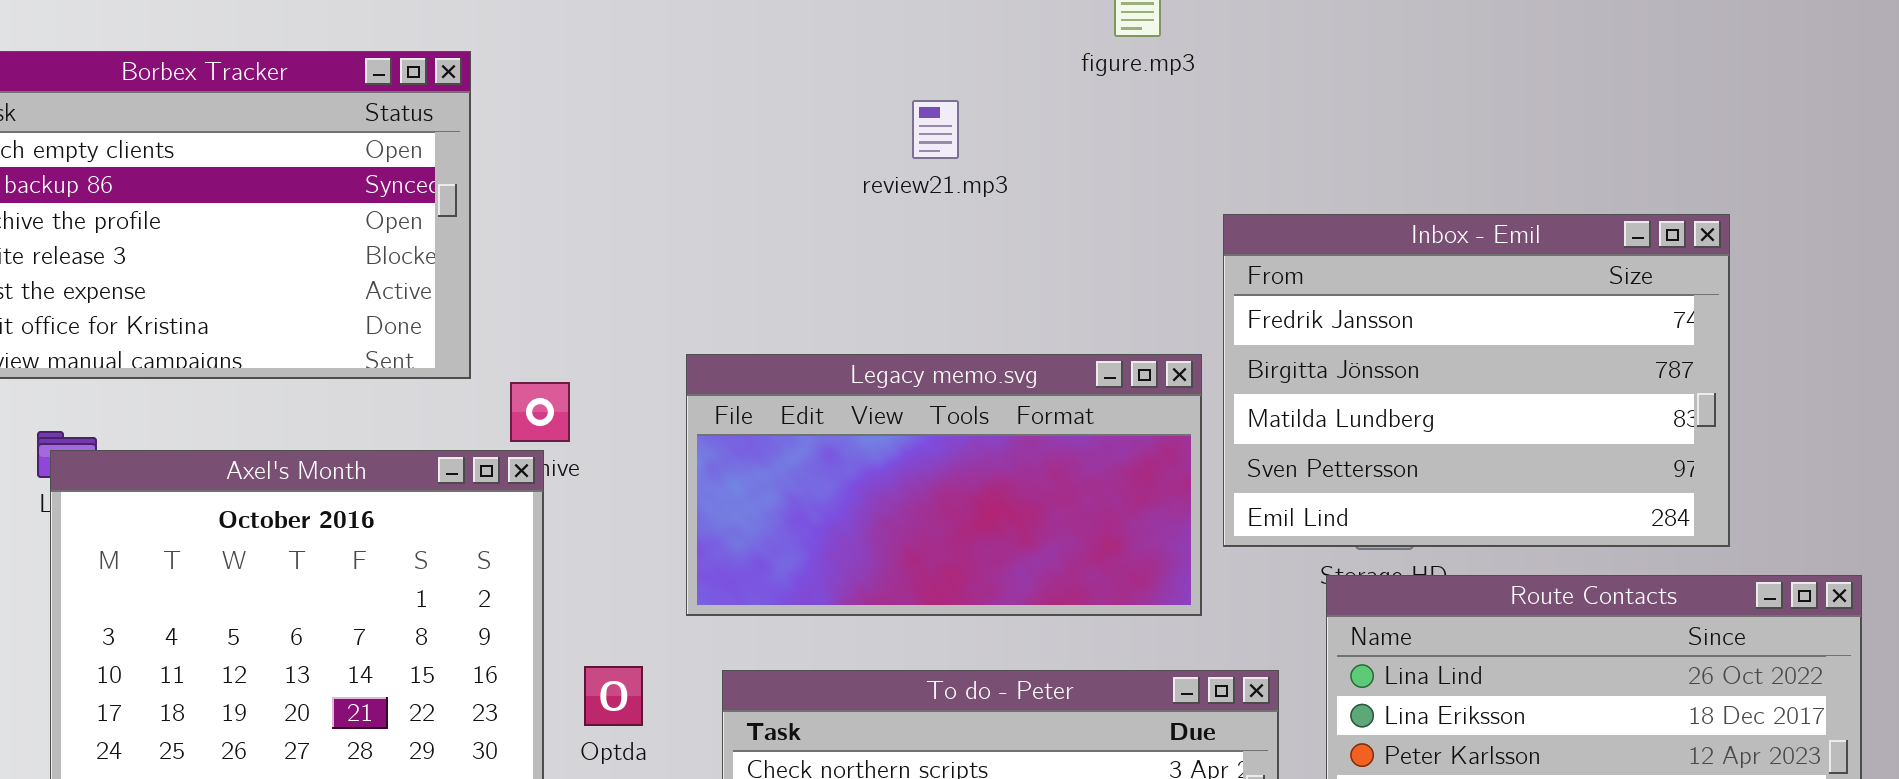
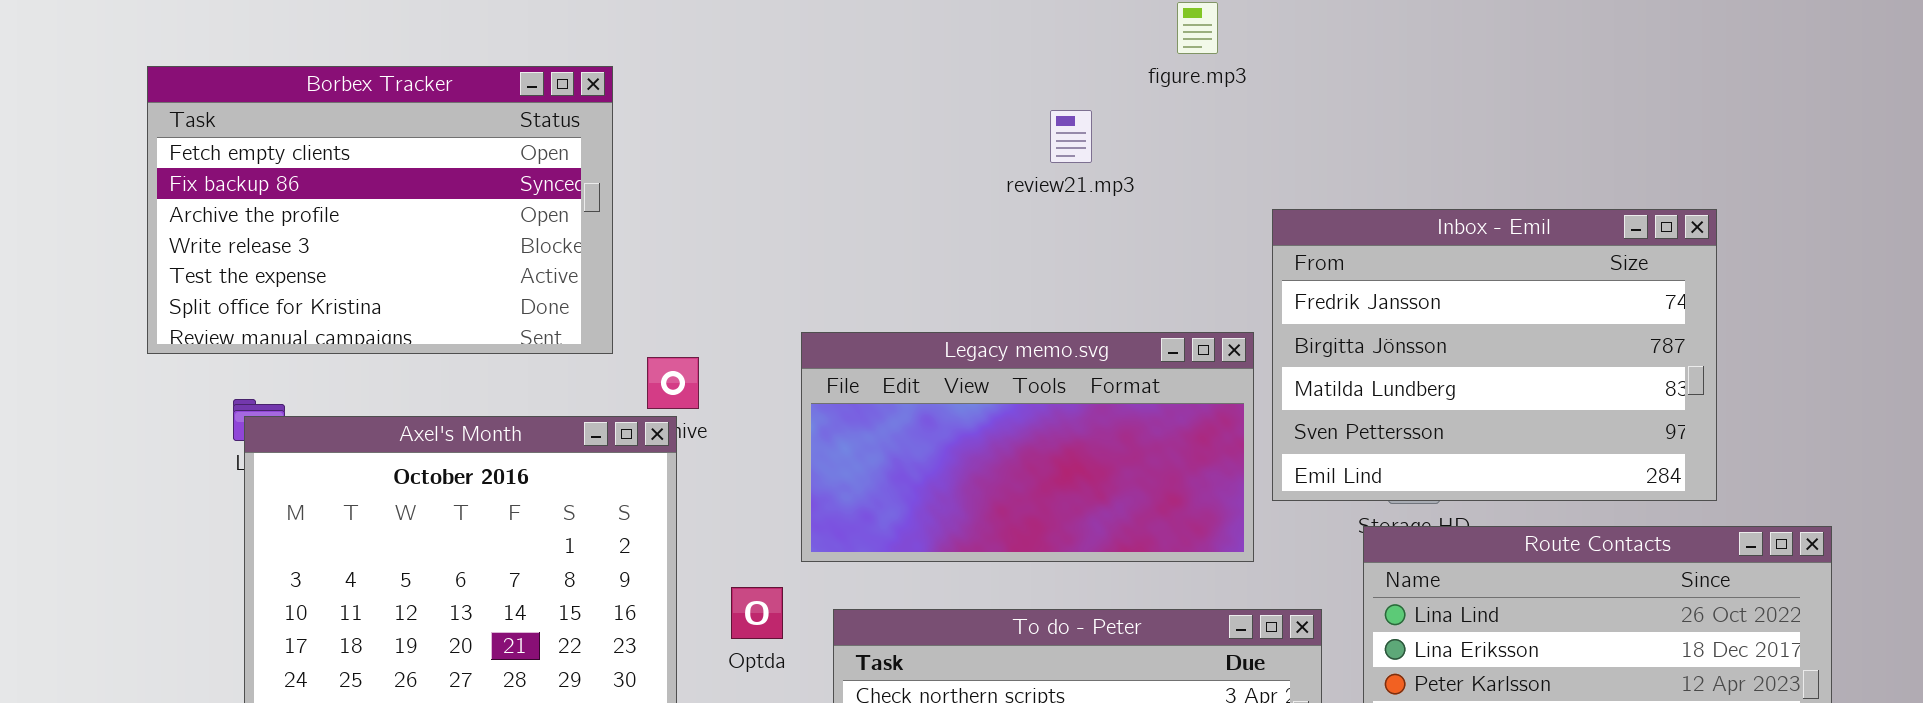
review21.mp3: [912,100,959,159] -> [1050,110,1092,163], moved
Optda: [584,666,643,726] -> [731,587,783,639], moved

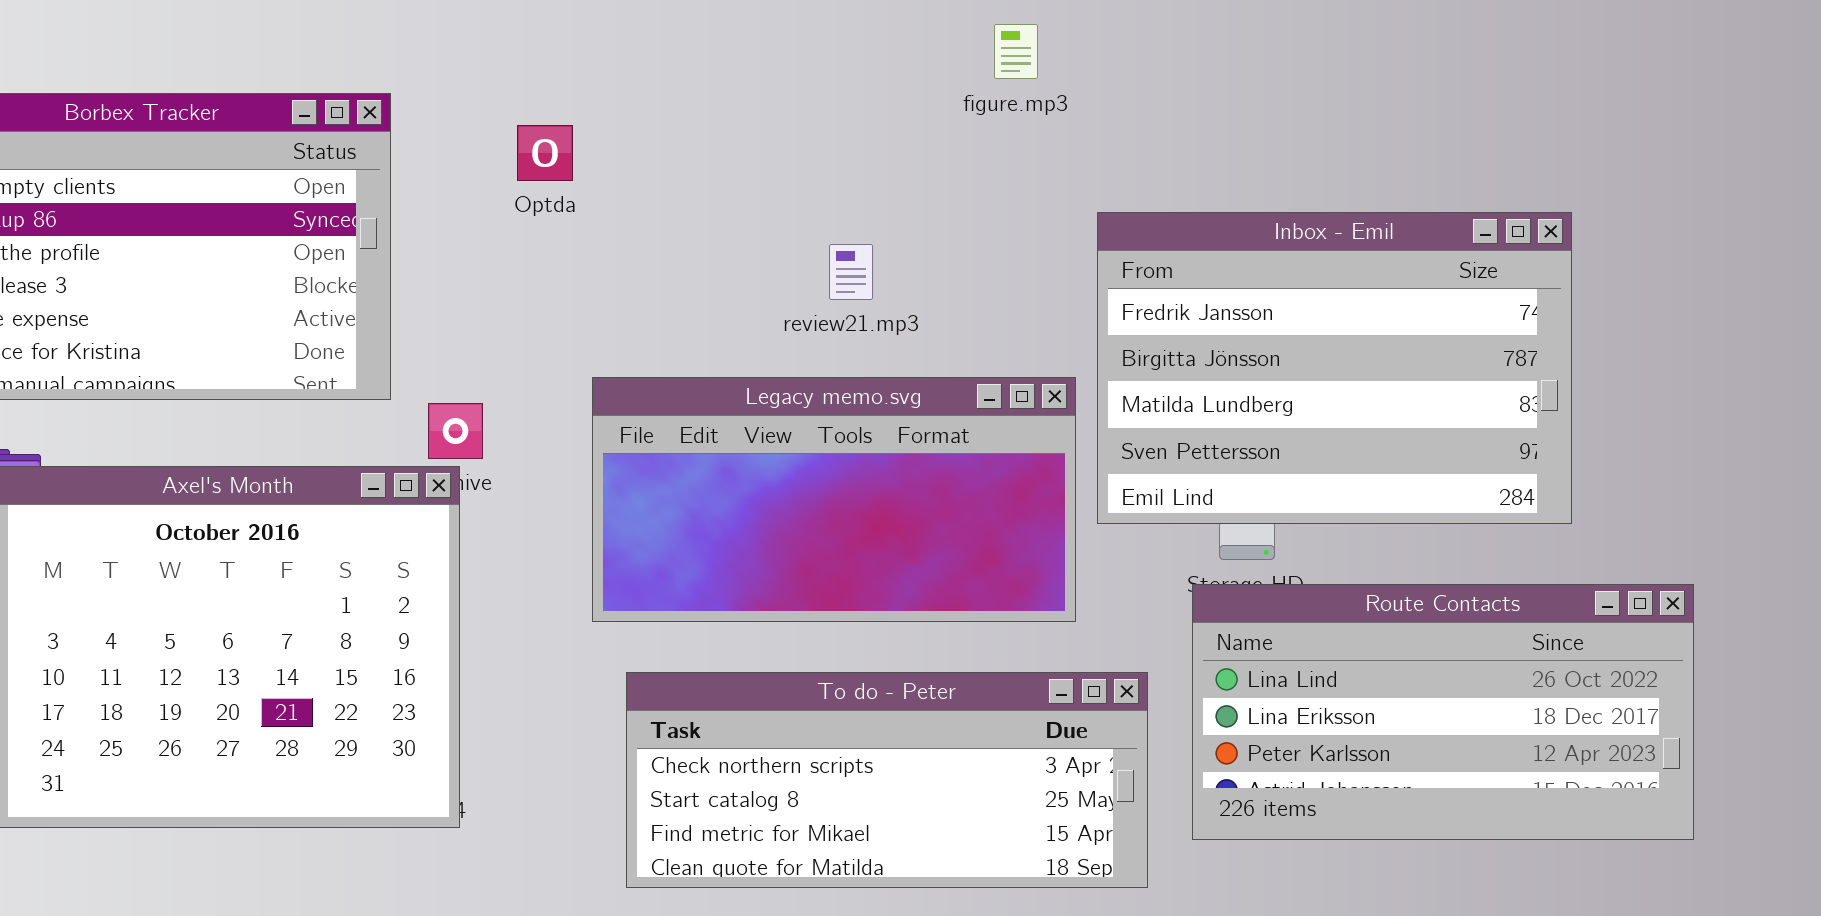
review21.mp3: [1050,110,1092,163] -> [829,244,873,300], moved
Inbox - Emil: [1272,209,1717,501] -> [1097,212,1572,524], moved
Optda: [731,587,783,639] -> [517,125,573,181], moved

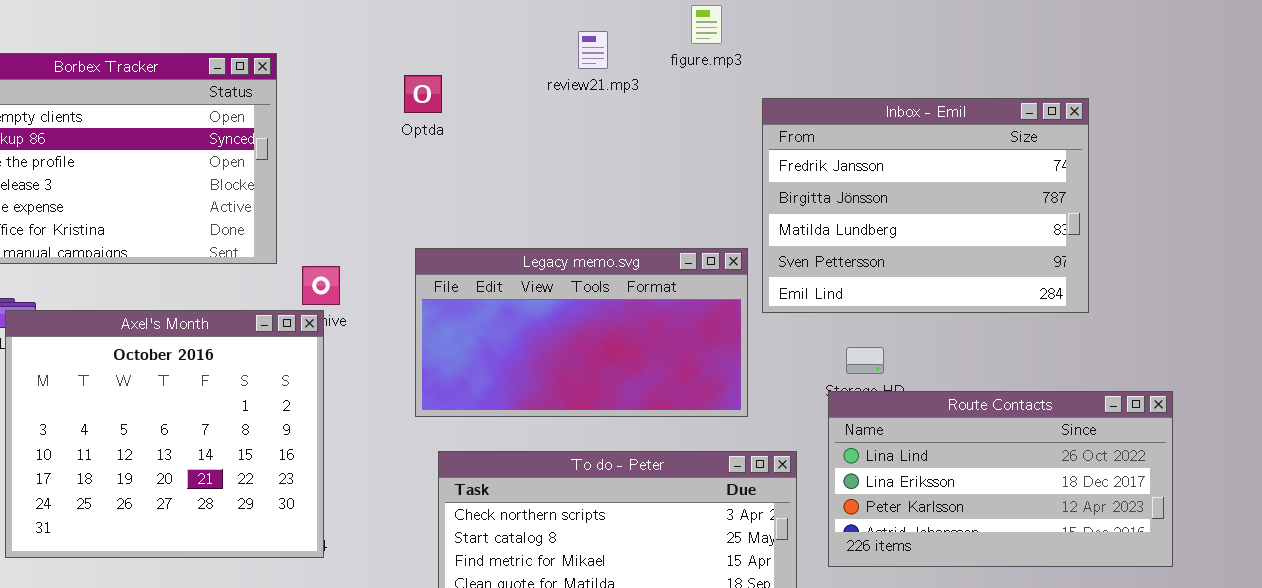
Optda: [517,125,573,181] -> [404,75,442,113], moved
Inbox - Emil: [1097,212,1572,524] -> [762,98,1089,313], moved
review21.mp3: [829,244,873,300] -> [578,31,608,69], moved

